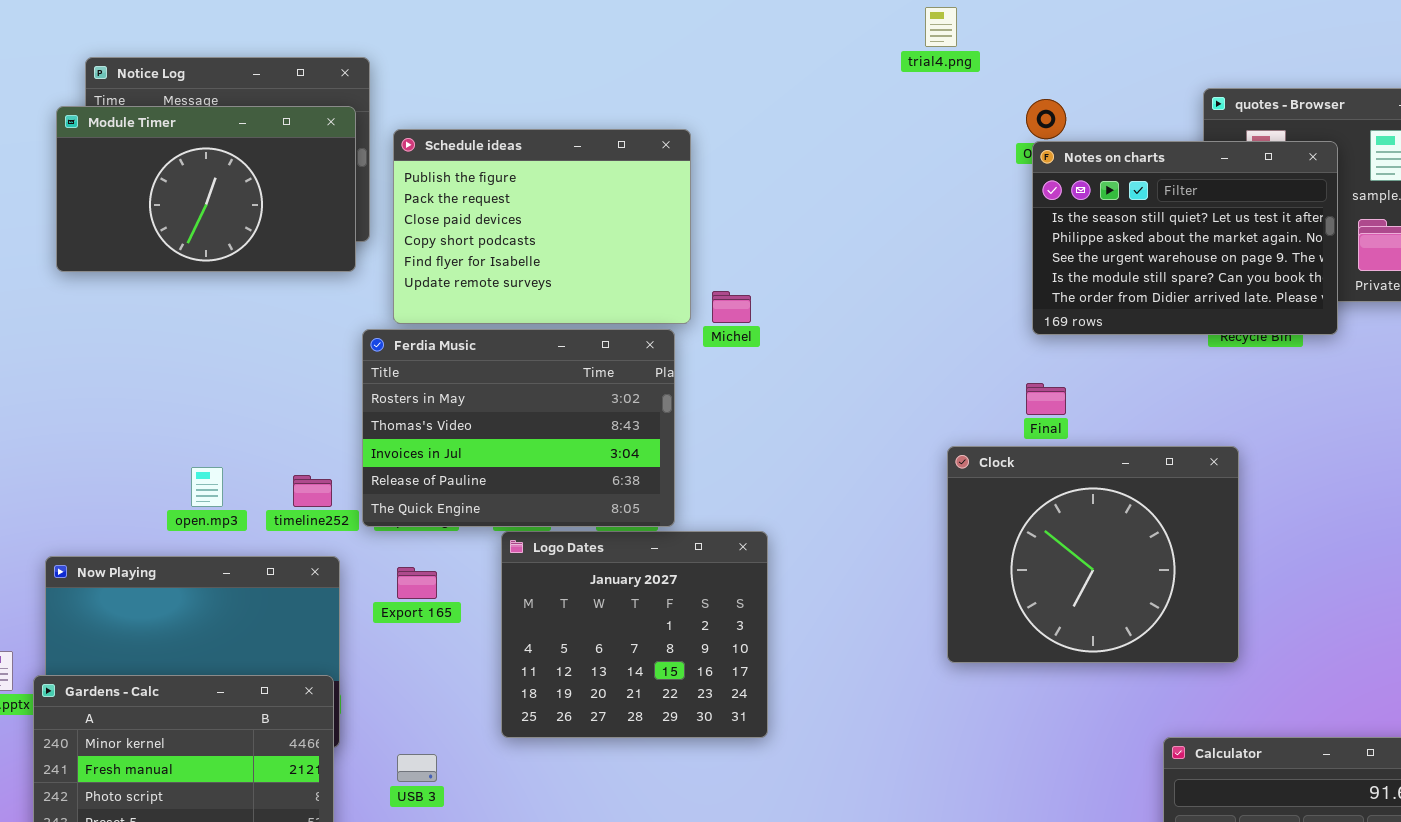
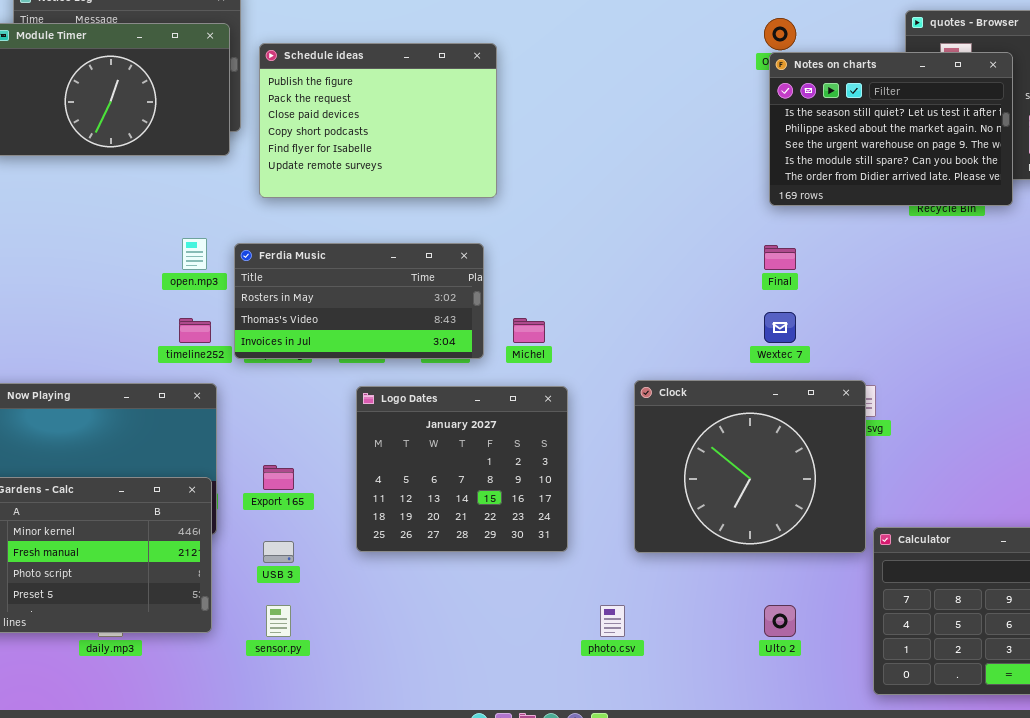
Michel: [712,291,751,323] -> [513,318,545,343], moved
Ferdia Music: [362,329,675,527] -> [234,243,484,359], resized
Clock: [947,446,1239,663] -> [634,380,866,553], moved
open.mp3: [191,467,223,507] -> [182,238,207,270], moved
Logo Dates: [501,531,768,738] -> [356,386,568,552], moved
Export 165: [397,567,437,599] -> [263,465,294,490], moved

